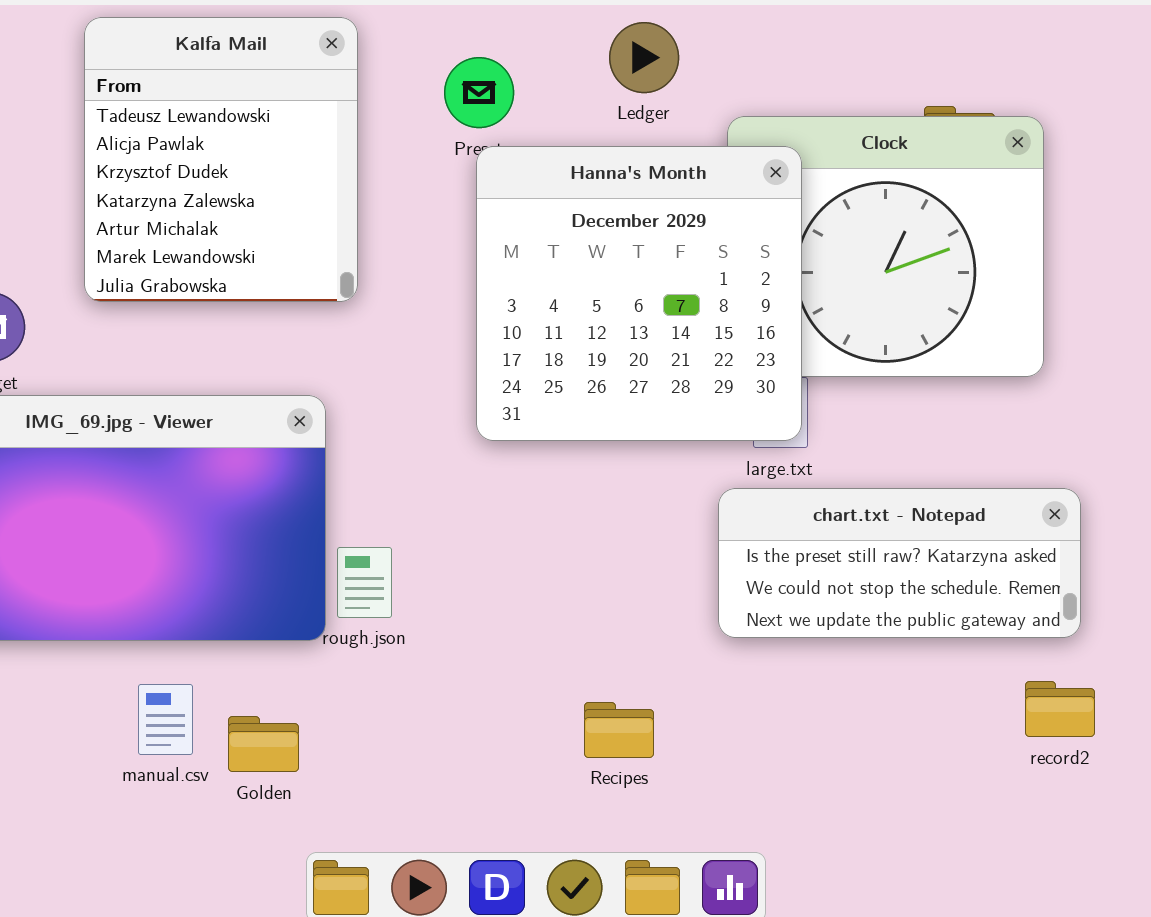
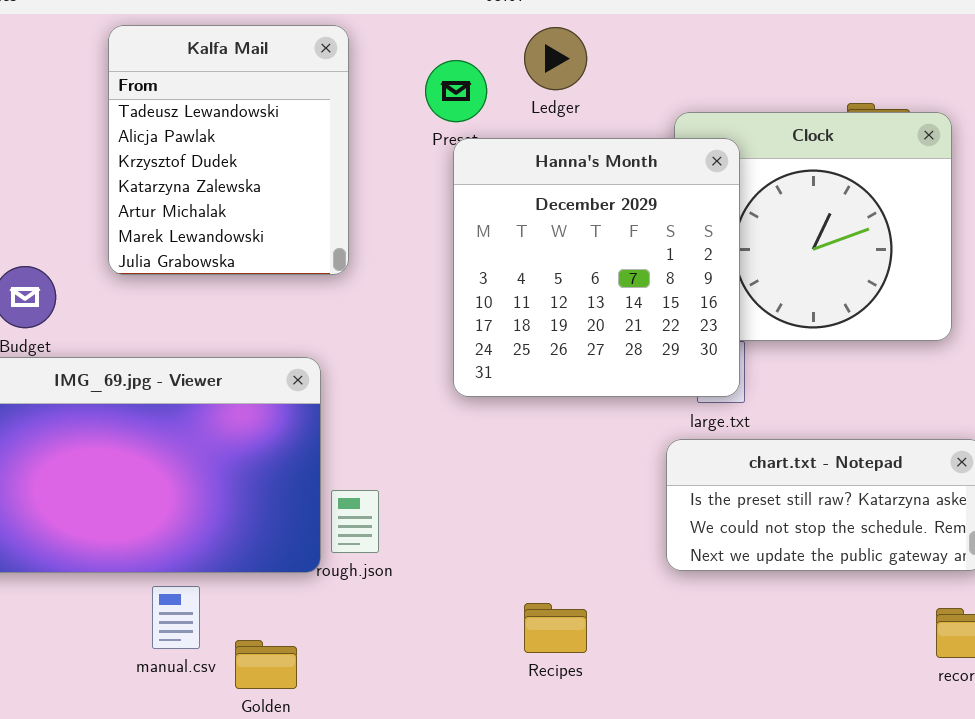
Ledger: [609,22,679,93] -> [524,27,587,90], moved
manual.csv: [138,684,193,755] -> [152,586,200,649], moved
Recipes: [584,702,654,758] -> [524,603,587,653], moved

